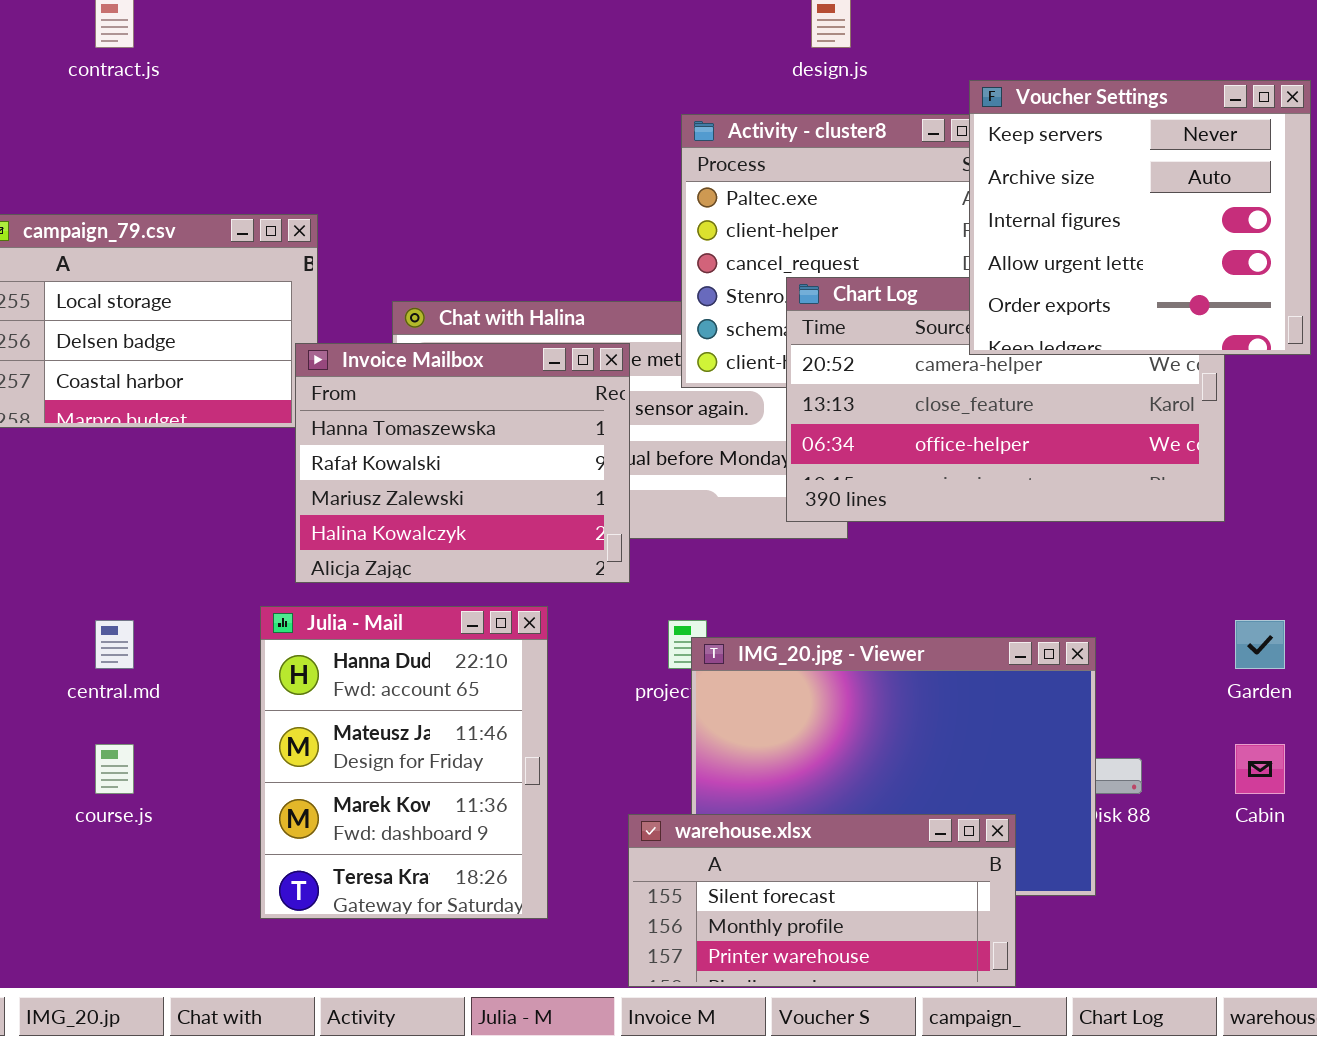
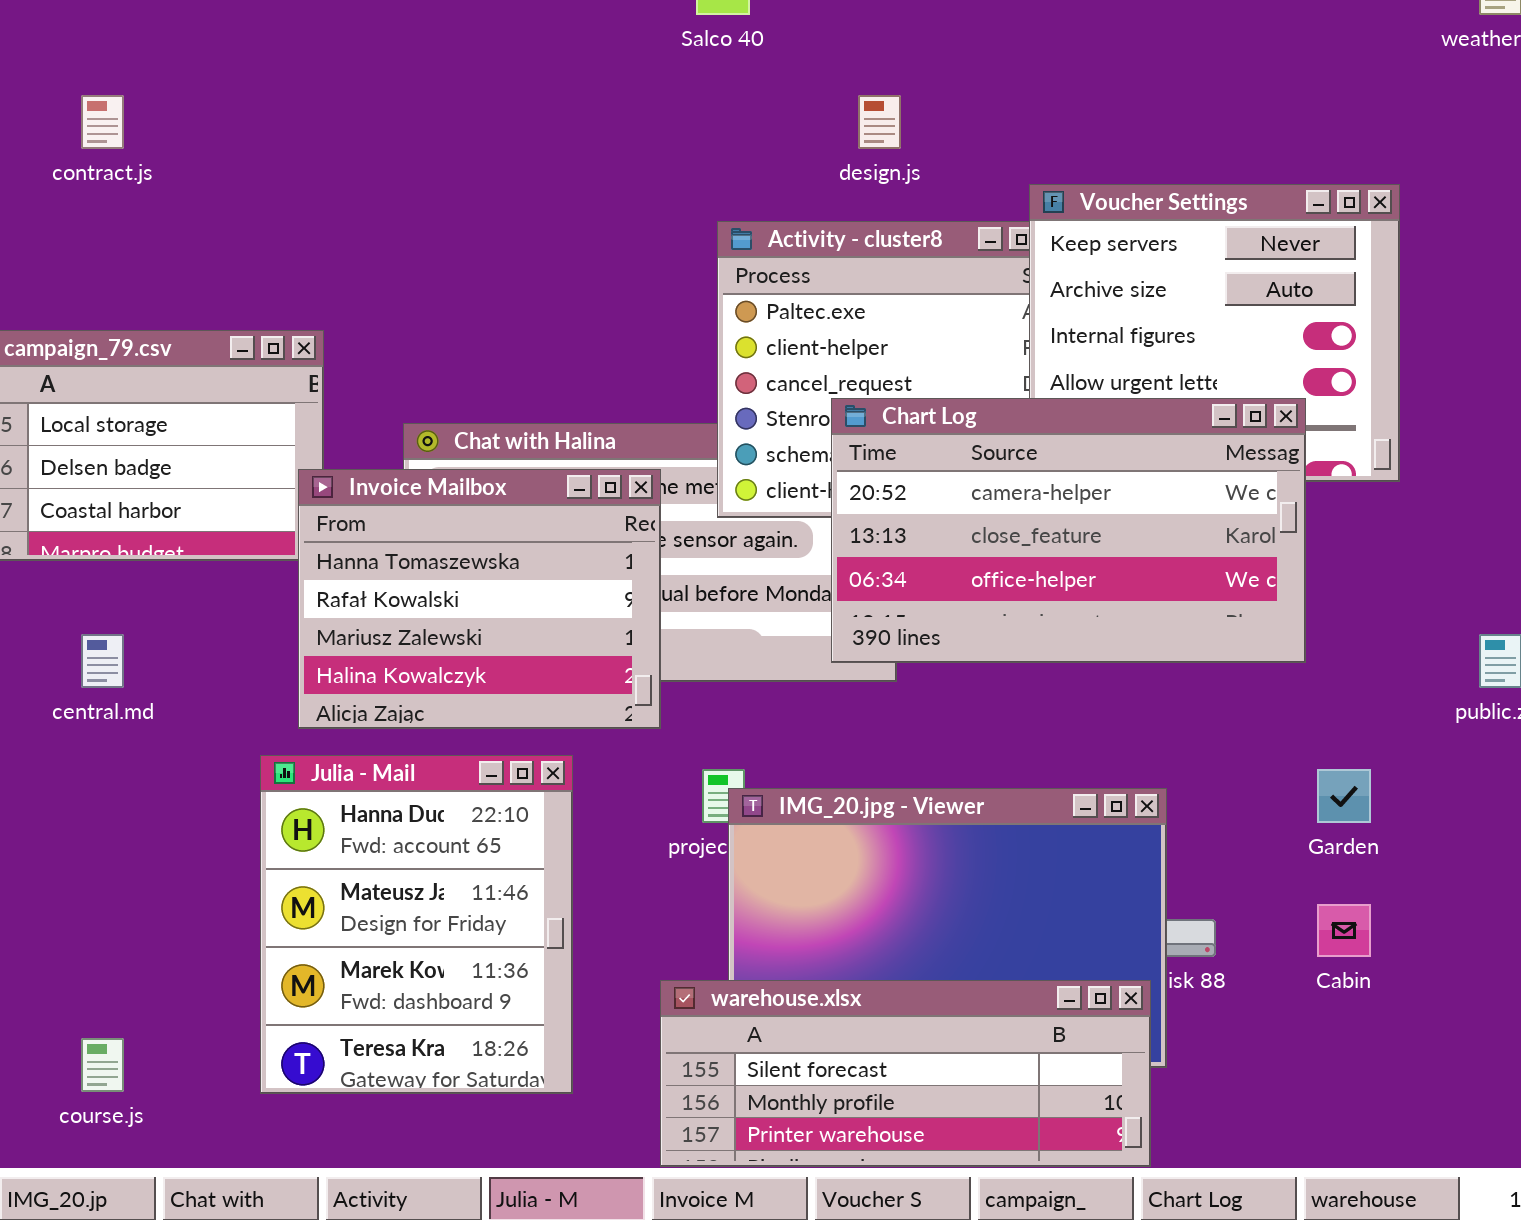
Chart Log: [786,277,1225,522] -> [831,398,1306,663], raised
central.md: [95,620,134,669] -> [81,634,124,688], moved
course.js: [95,744,134,794] -> [81,1038,124,1092], moved
warehouse.xlsx: [628,814,1016,987] -> [660,980,1151,1167], resized

